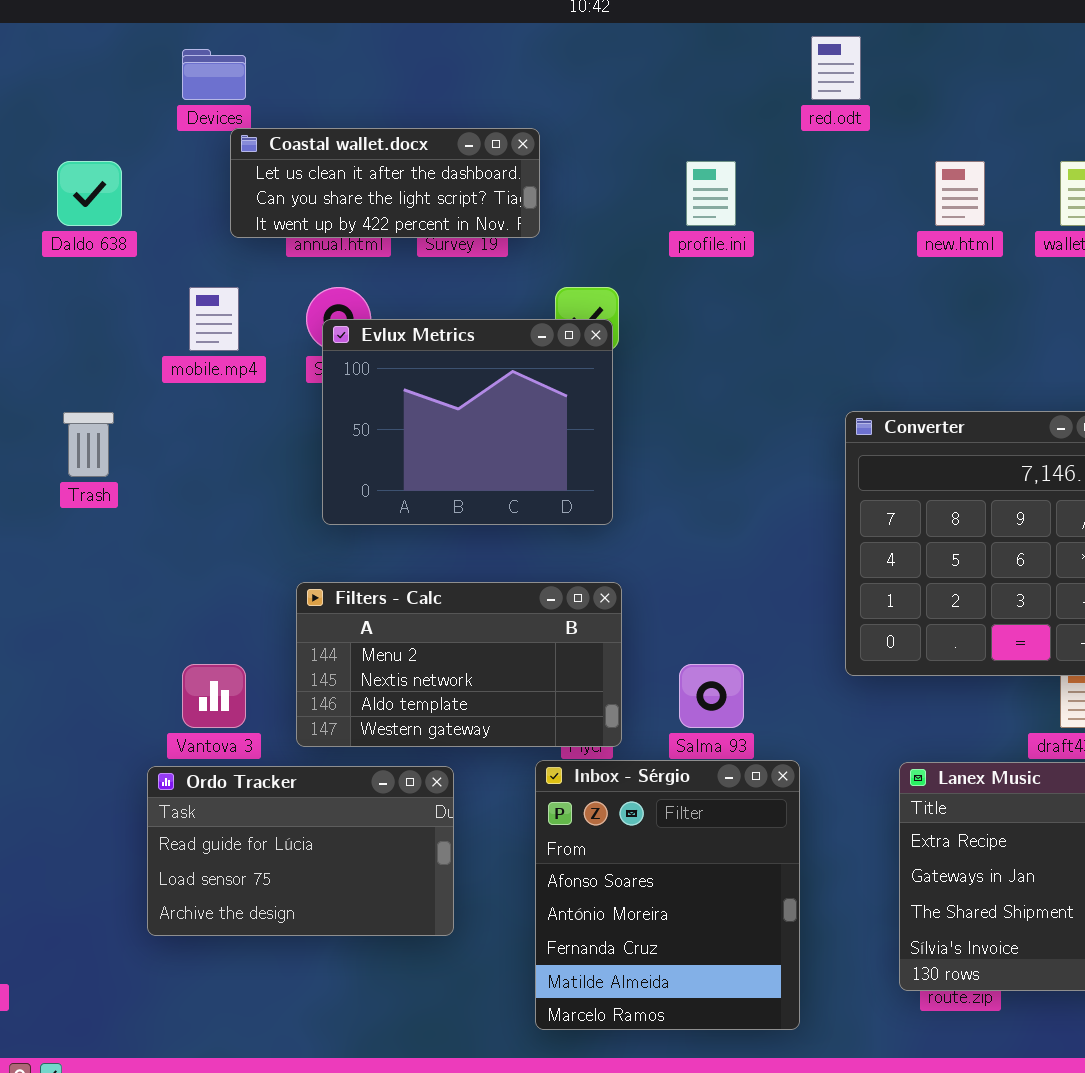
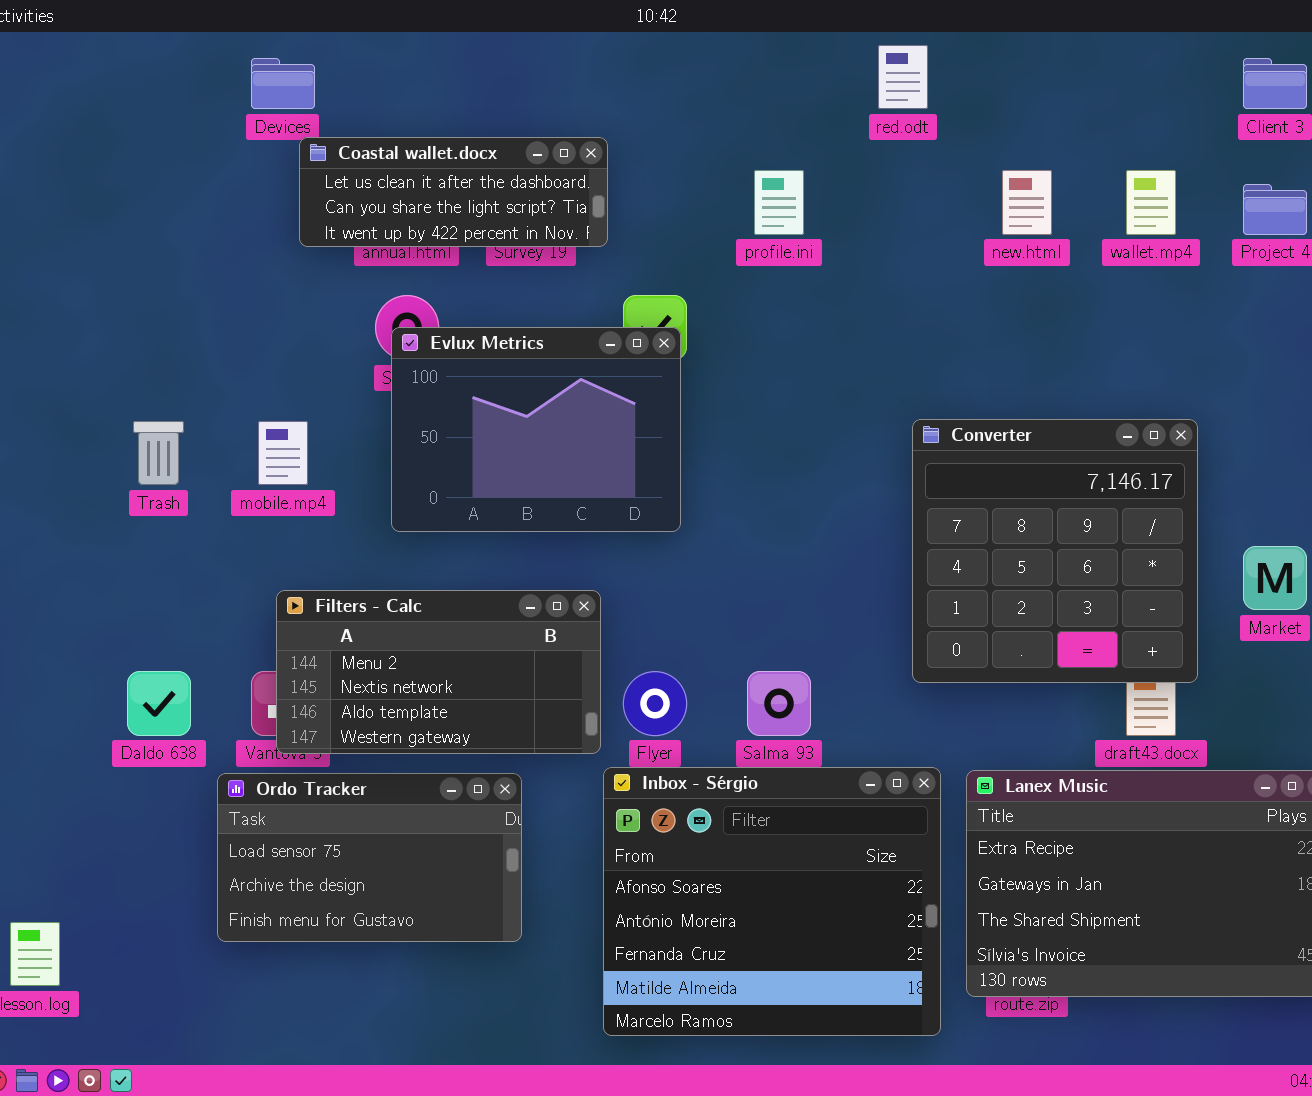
Daldo 638: [57,161,122,226] -> [127,671,191,736], moved
mobile.mp4: [189,287,239,351] -> [258,421,308,485], moved
Filters - Calc: [296,582,622,747] -> [276,590,601,754], moved
Inbox - Sérgio: [535,760,800,1030] -> [603,767,941,1036], resized
Ordo Tracker: [147,766,454,936] -> [217,773,522,942], scrolled down 1 row

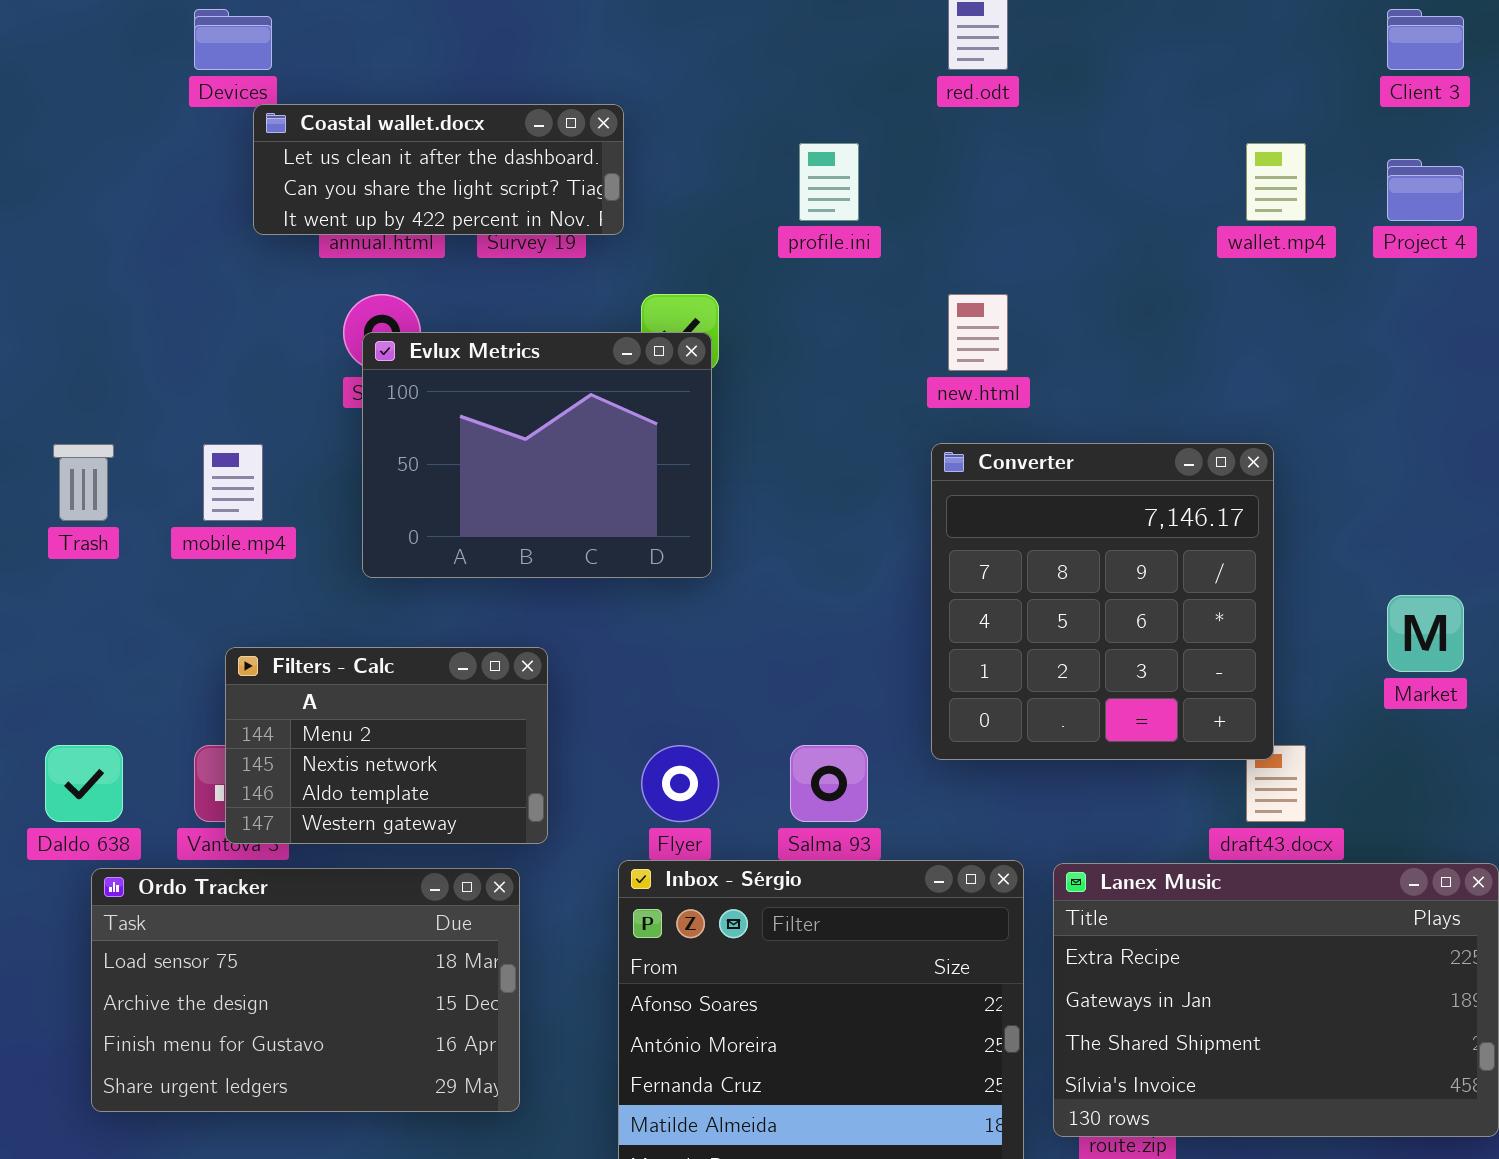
new.html: [1002,170,1052,235] -> [948,294,1008,371], moved
Converter: [912,419,1198,683] -> [931,443,1274,760], moved
Filters - Calc: [276,590,601,754] -> [225,647,548,844], resized
Ordo Tracker: [217,773,522,942] -> [91,868,520,1112], resized

